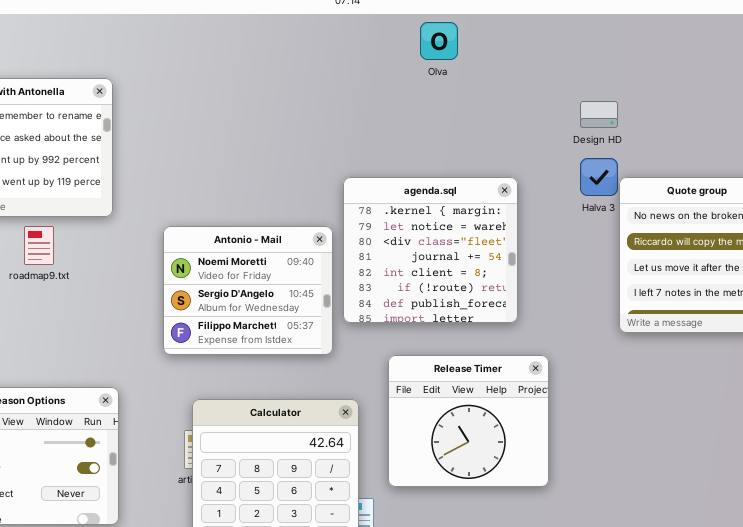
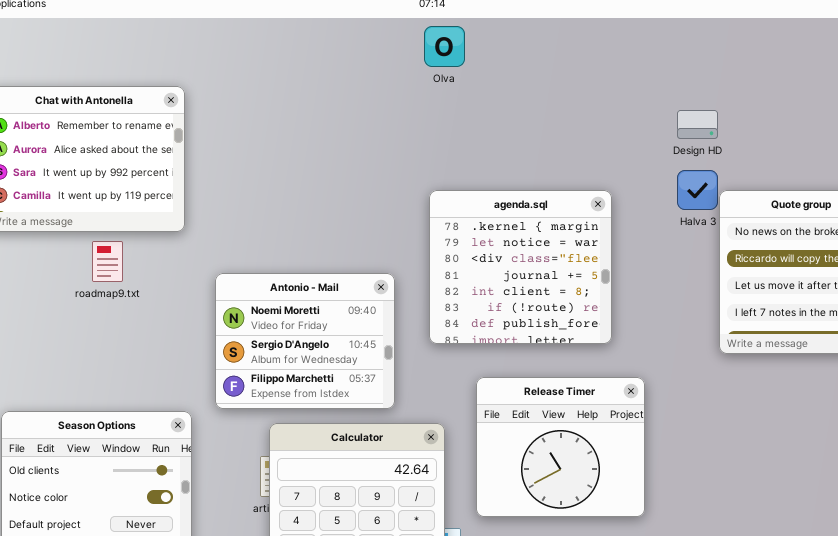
Olva: [420,22,458,60] -> [424,26,465,67], moved
Antonio - Mail: [163,226,333,355] -> [215,273,395,409], moved

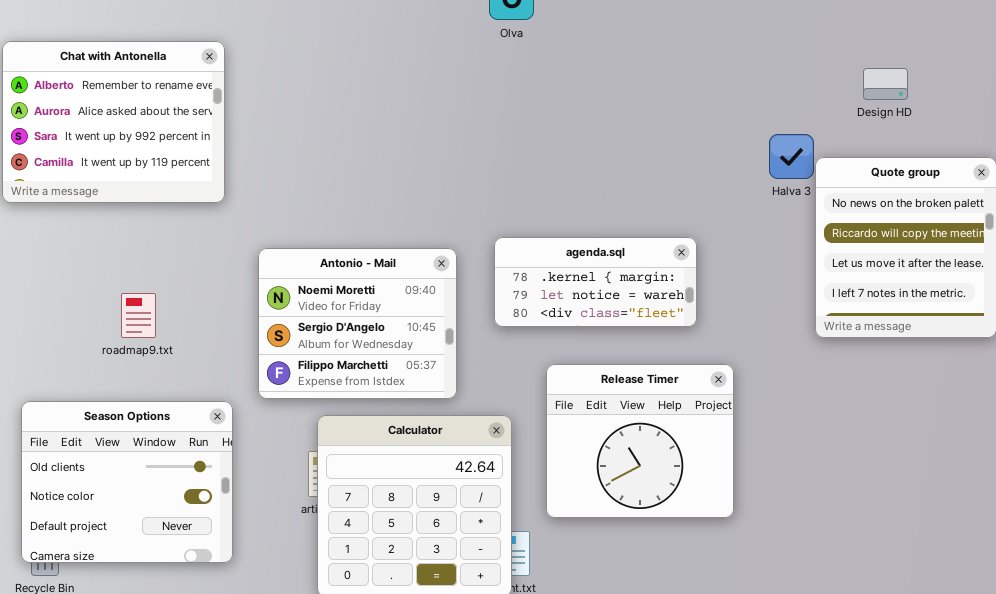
Design HD: [677,110,718,139] -> [863,68,908,100], moved
agenda.sql: [429,190,612,344] -> [494,237,697,327], resized
roadmap9.txt: [92,241,123,282] -> [121,293,156,338], moved

